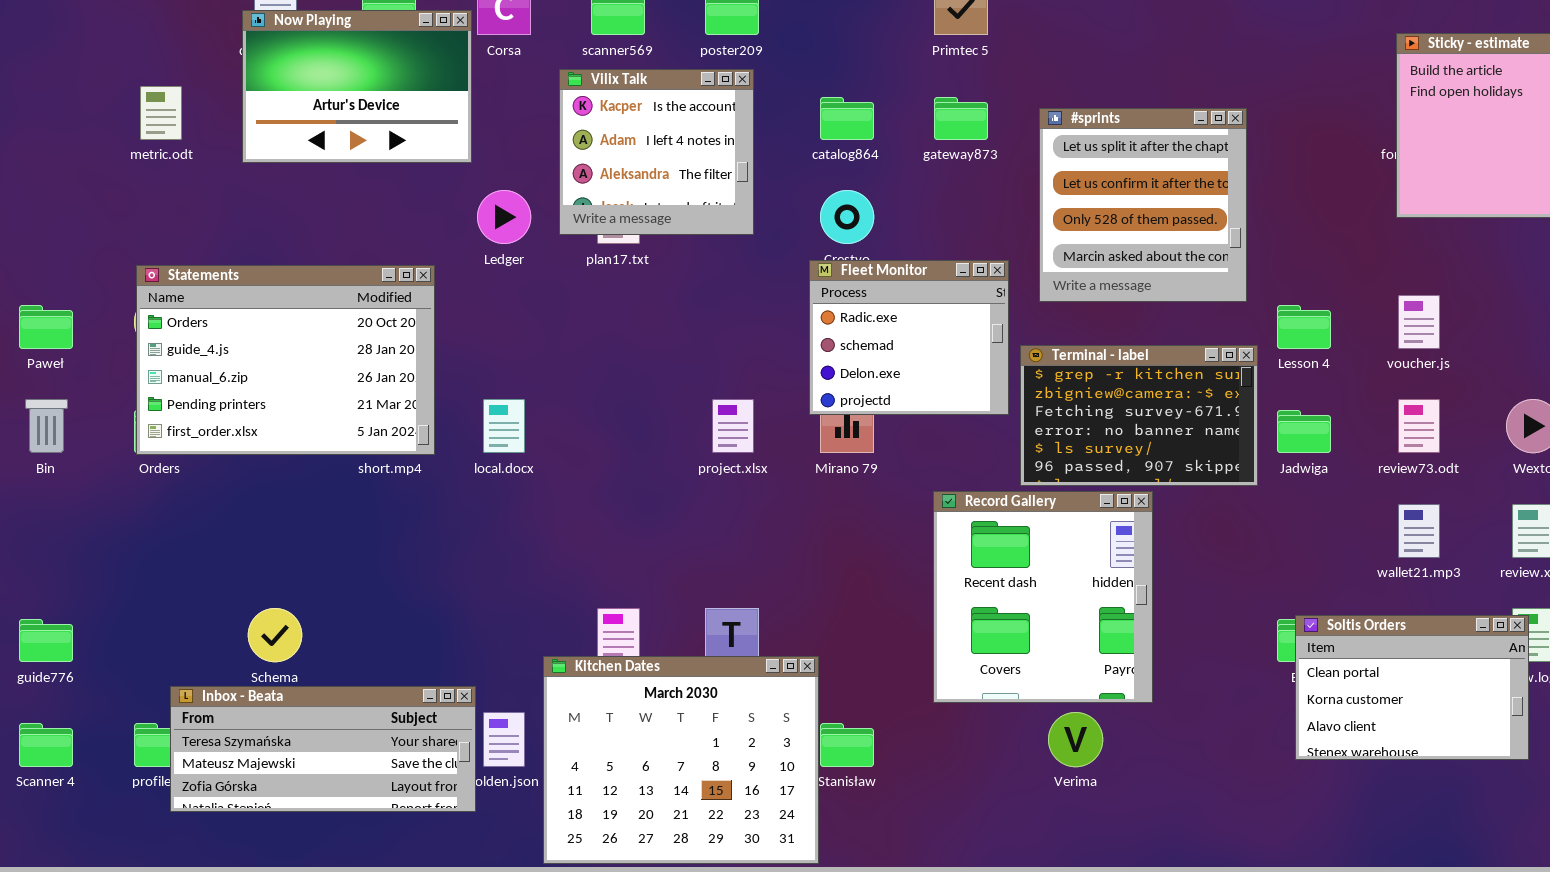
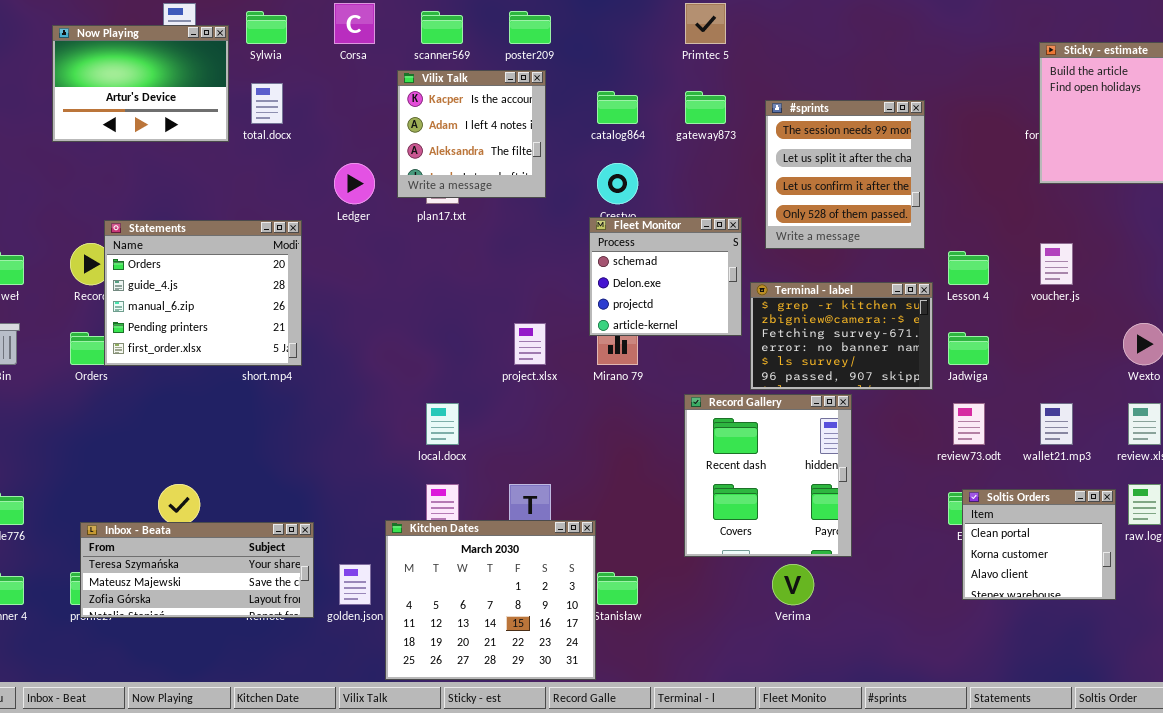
Now Playing: [242,10,472,163] -> [52,25,229,142], moved
#sprints: [1039,108,1247,302] -> [765,100,925,249], scrolled up 1 row
Fleet Monitor: [809,260,1009,415] -> [589,217,742,336], scrolled down 1 row
Statements: [136,265,435,455] -> [104,220,302,366], resized
local.docx: [483,399,525,453] -> [426,403,459,445], moved
review73.odt: [1398,399,1440,453] -> [953,403,985,445], moved
Soltis Orders: [1295,615,1529,760] -> [962,489,1116,600], resized
Inbox - Beata: [170,686,476,812] -> [80,522,314,618], moved

